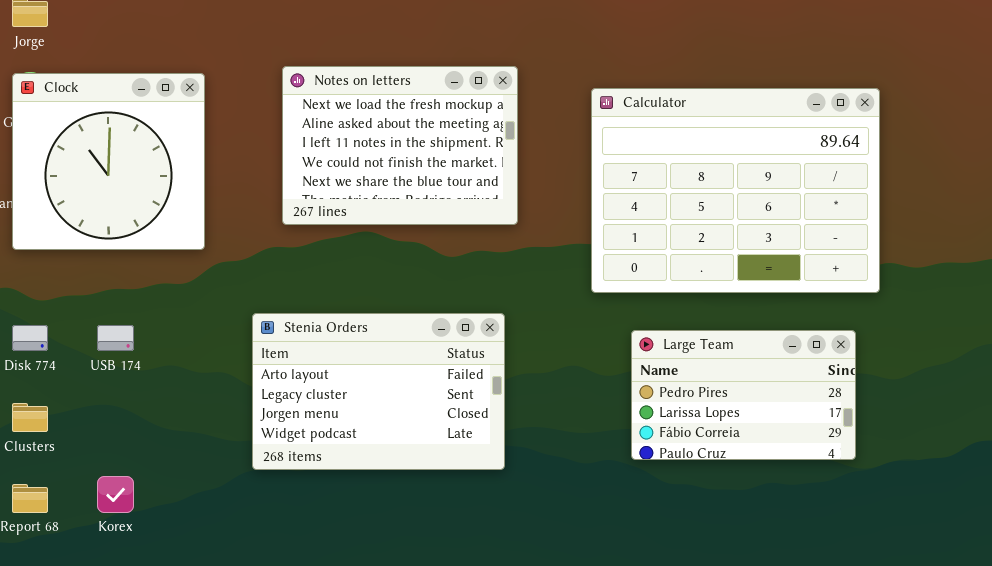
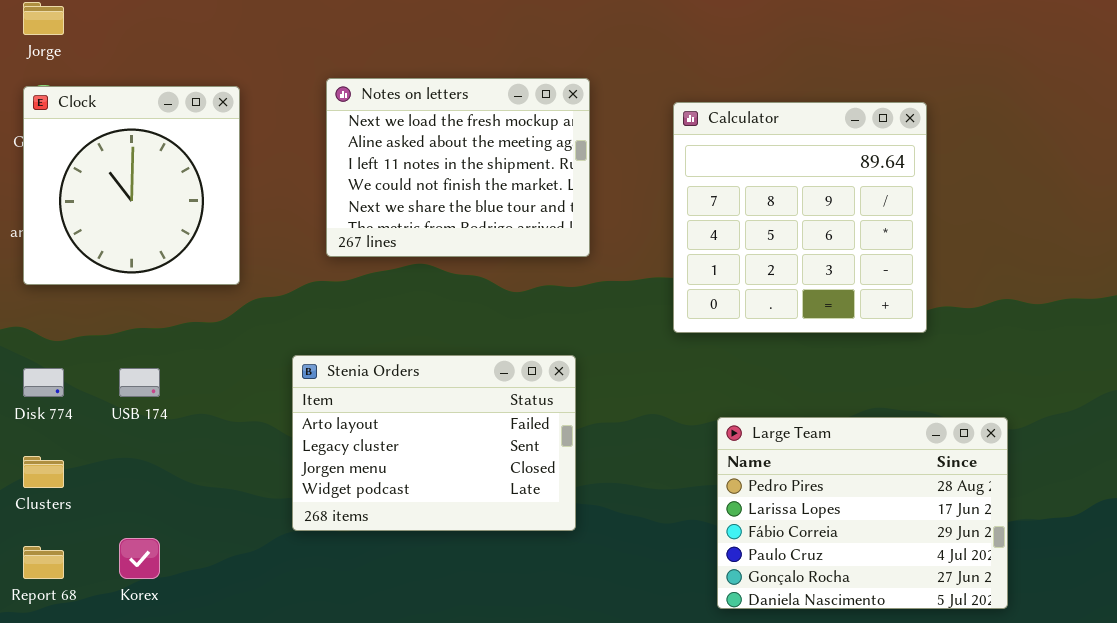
Calculator: [591,88,880,293] -> [673,102,927,333], resized
Large Team: [631,330,856,460] -> [717,417,1008,609], moved, resized

